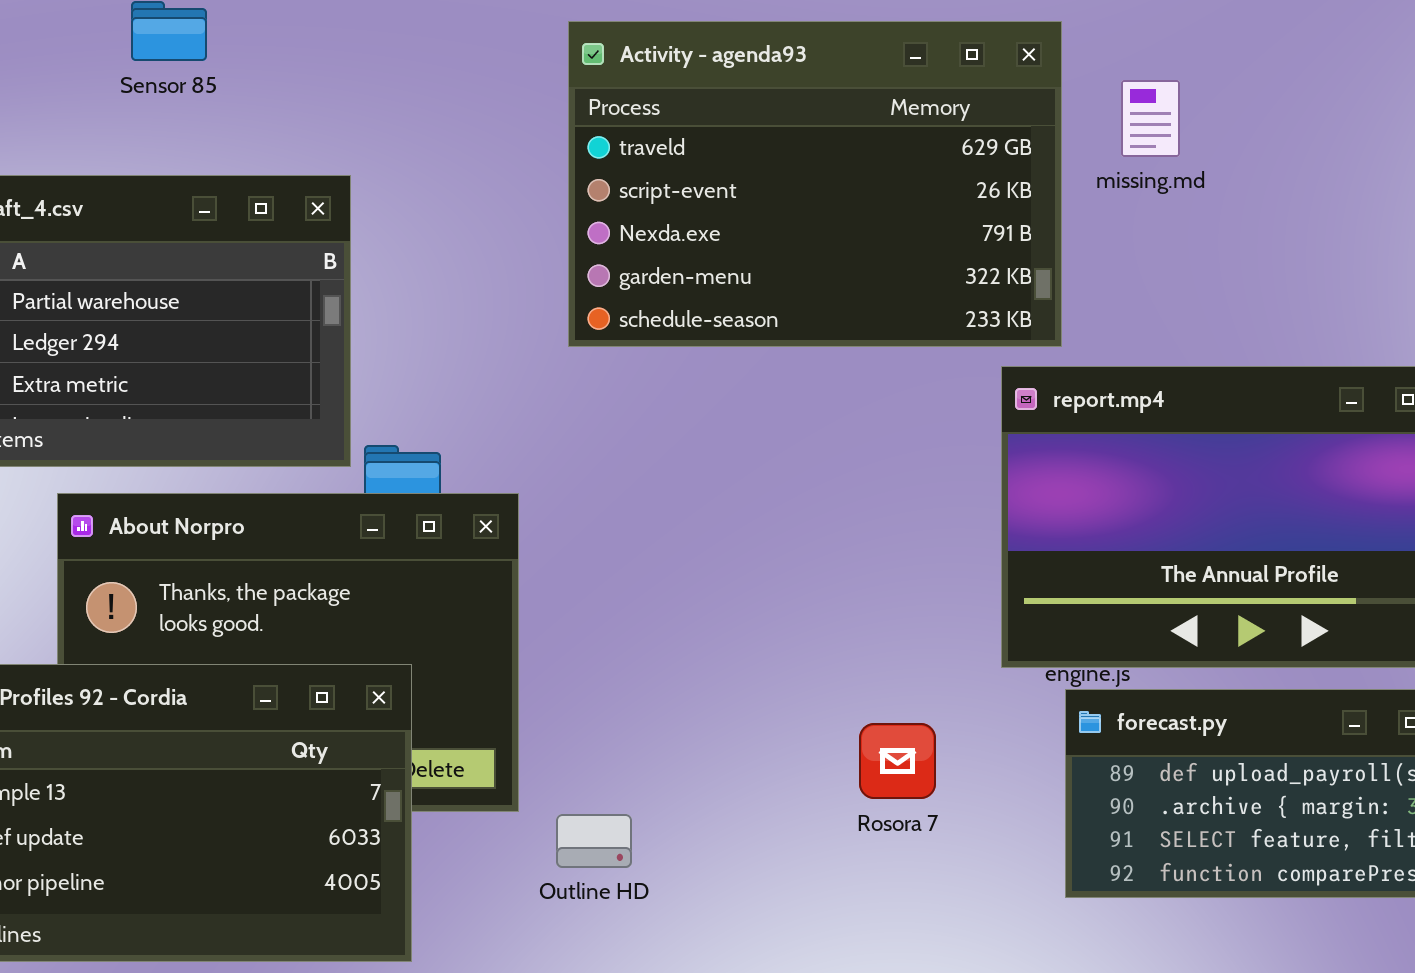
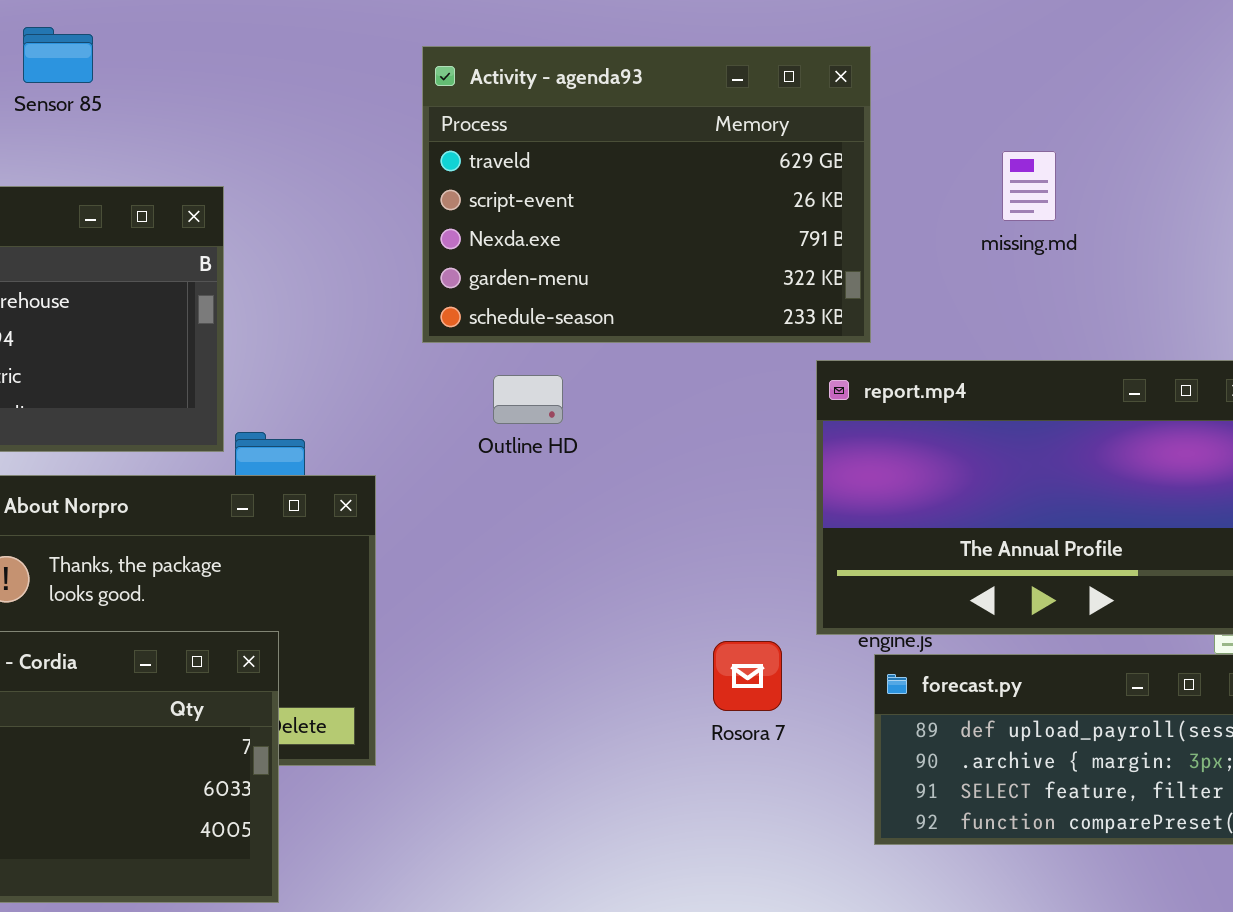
missing.md: [1121,80,1180,157] -> [1002,151,1056,221], moved
Rosora 7: [859,723,936,799] -> [713,641,782,711], moved
Outline HD: [556,814,632,868] -> [493,375,563,424], moved

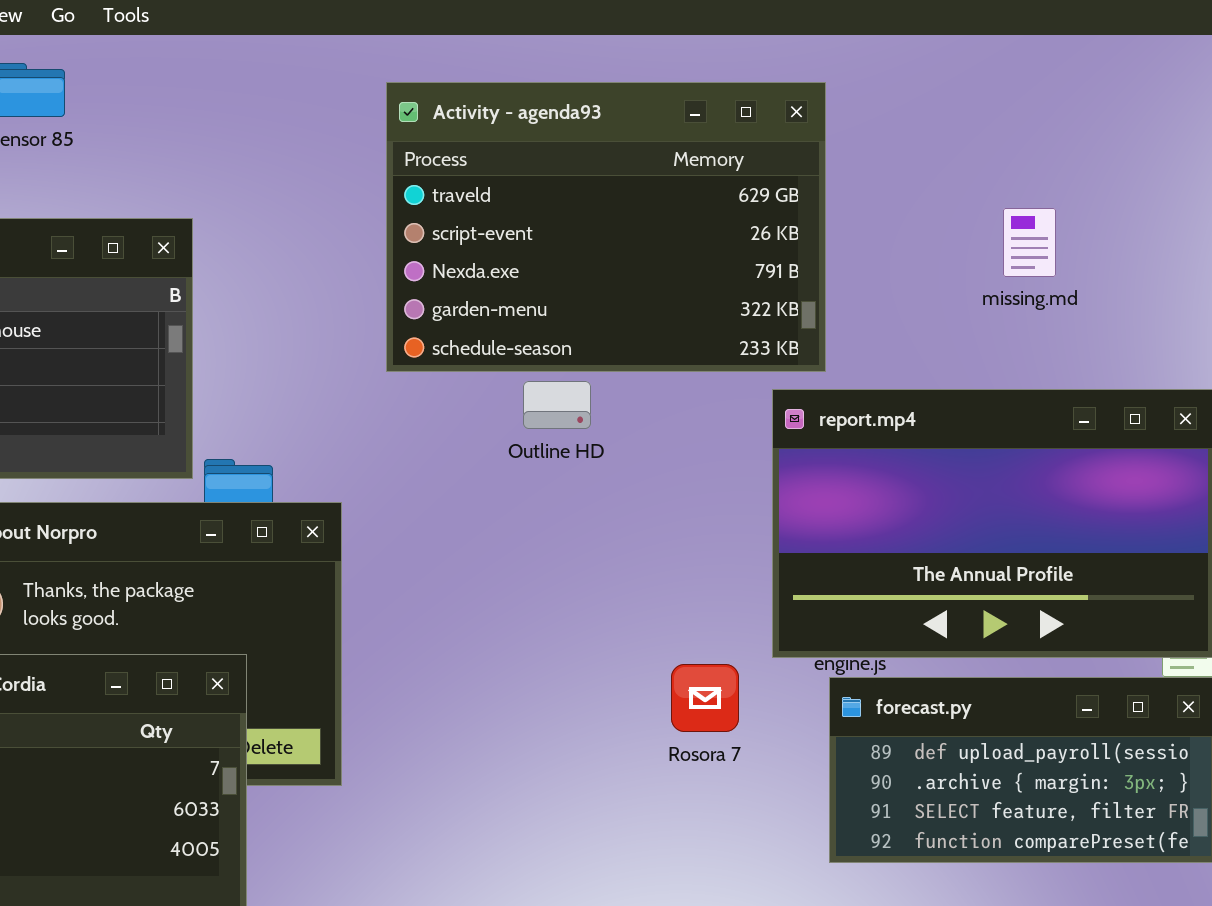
missing.md: [1002,151,1056,221] -> [1003,208,1056,277], moved
Outline HD: [493,375,563,424] -> [523,381,591,429], moved

